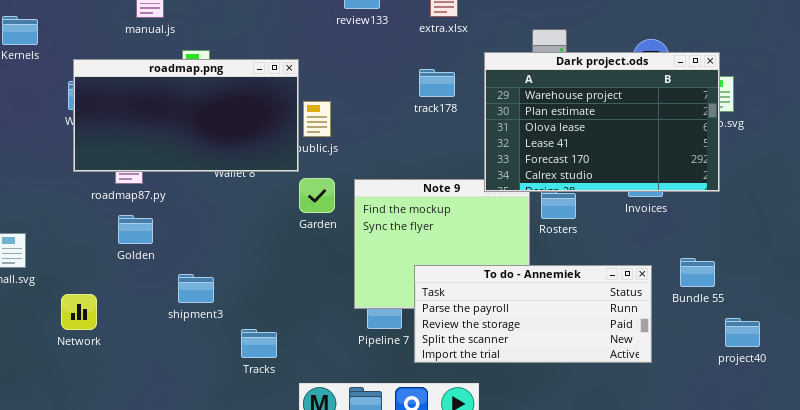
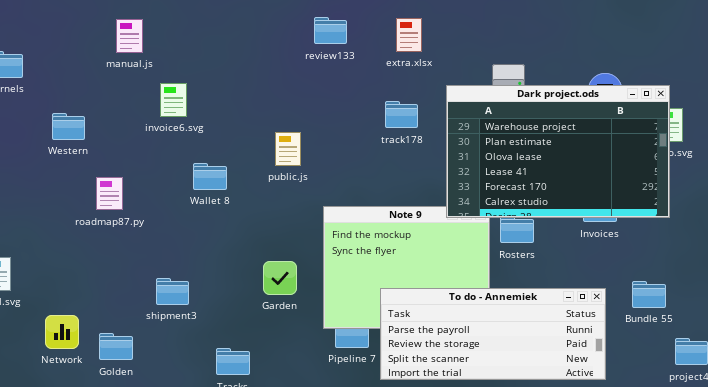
roadmap.png: [73,59,299,172] -> none, closed
Garden: [299,178,335,213] -> [263,261,297,295], moved
Golden: [118,215,153,244] -> [99,333,133,360], moved
shipment3: [178,274,214,303] -> [156,278,189,305], moved

